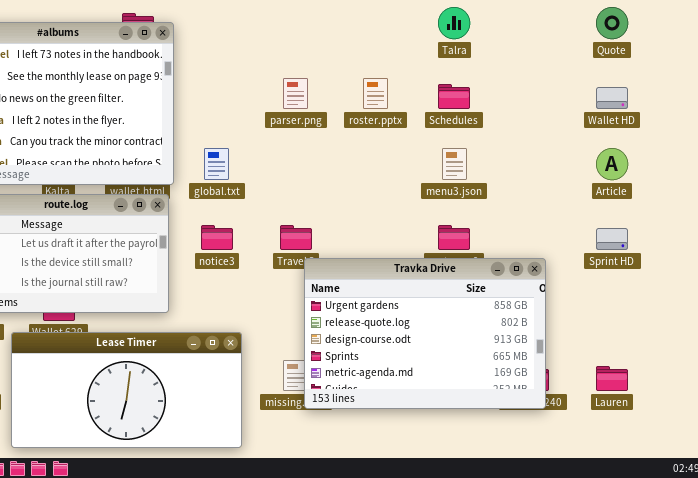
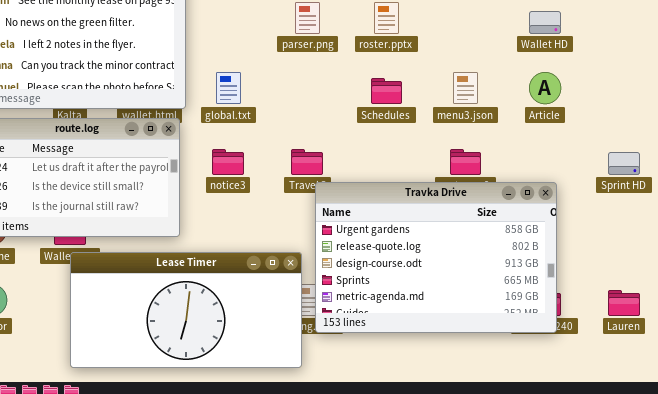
Schedules: [438,84,470,109] -> [371,78,402,104], moved
Wallet HD: [596,87,628,109] -> [529,11,561,34], moved
Article: [596,148,628,180] -> [529,72,561,104], moved
Lease Timer: [11,332,242,448] -> [70,252,302,368], moved

